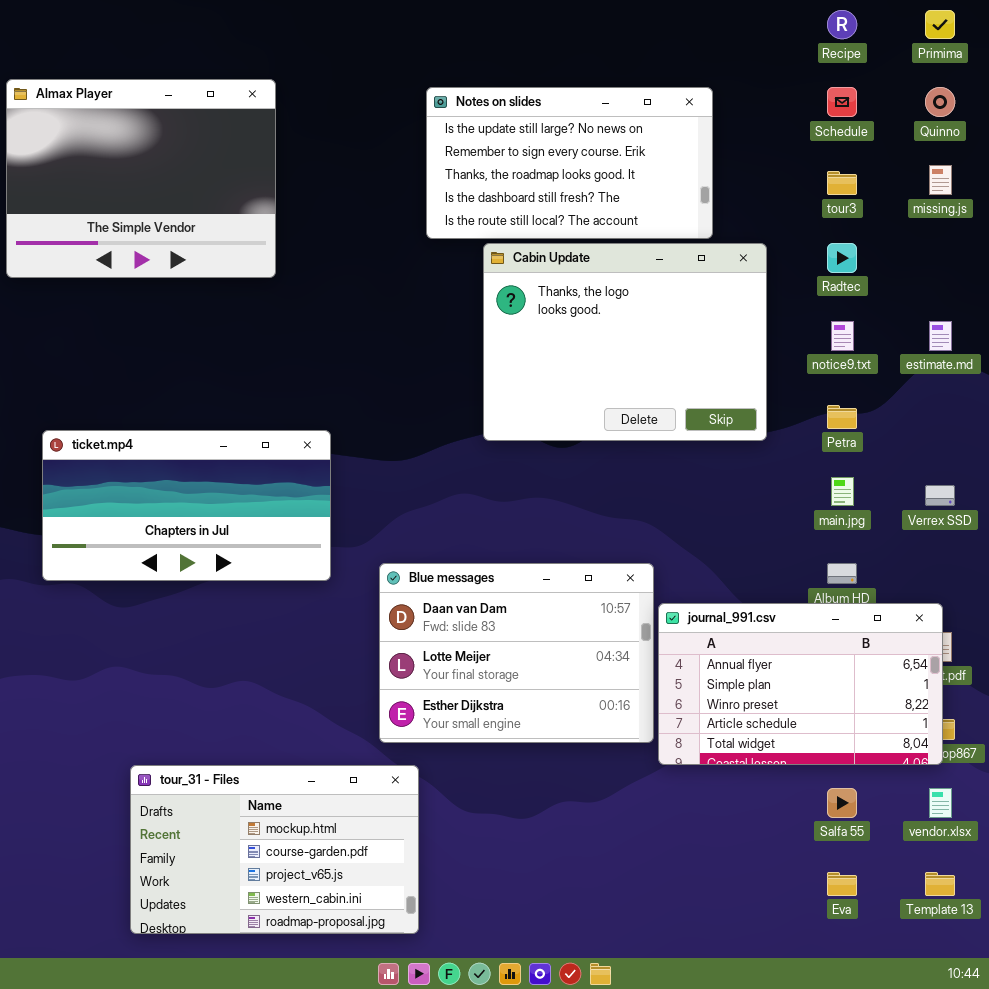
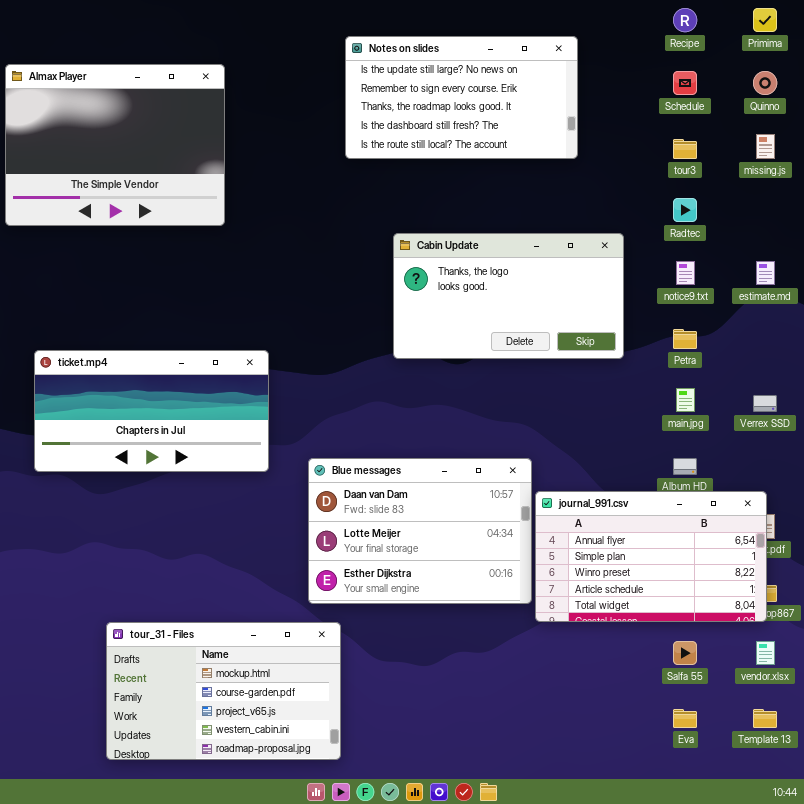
Notes on slides: [426,87,713,239] -> [345,36,578,159], moved
Cabin Update: [483,243,767,441] -> [393,233,624,359], resized

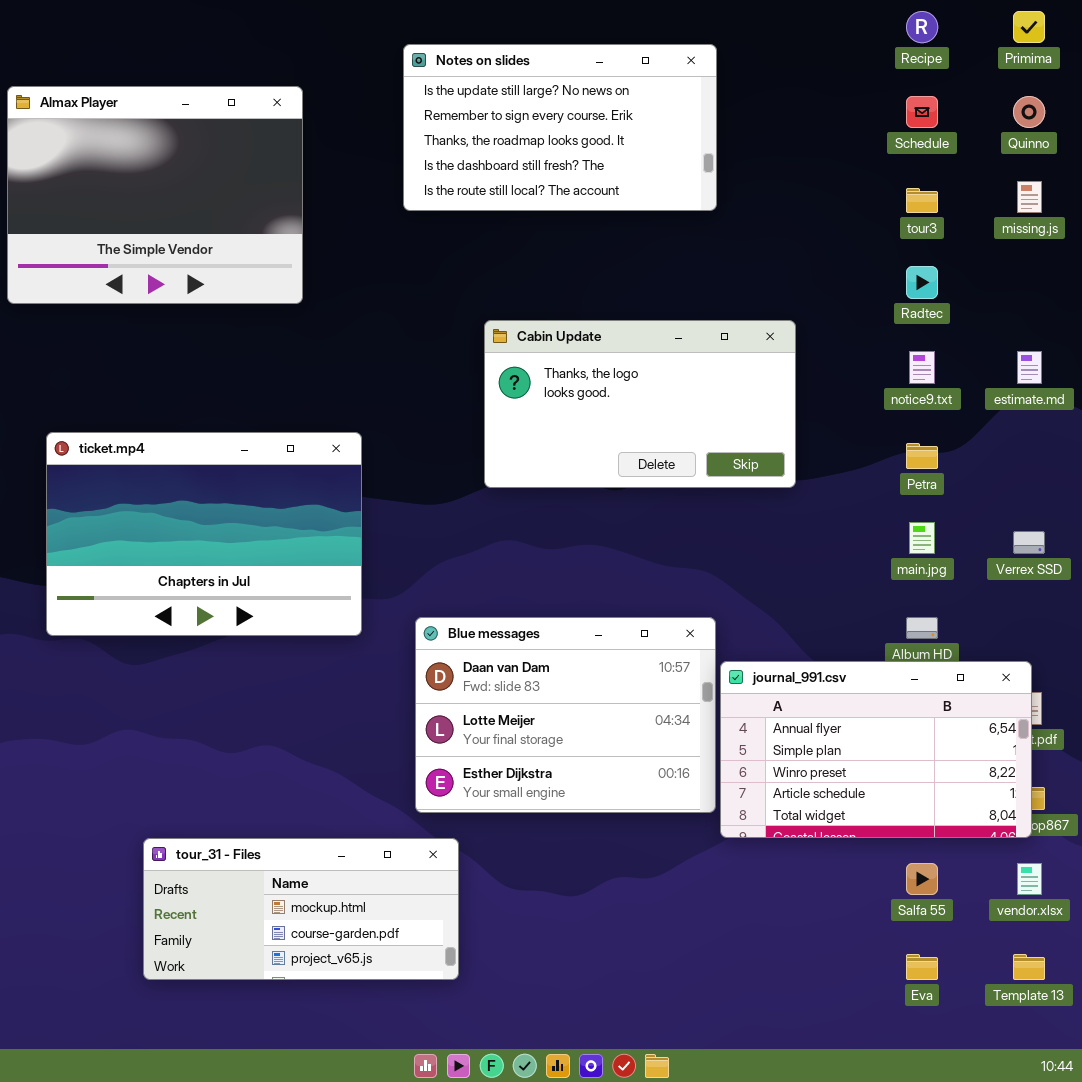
Notes on slides: [345,36,578,159] -> [403,44,717,211], moved
Cabin Update: [393,233,624,359] -> [484,320,796,488], moved
ticket.mp4: [34,350,269,472] -> [46,432,362,636], resized
tour_31 - Files: [106,622,341,760] -> [143,838,459,980], resized

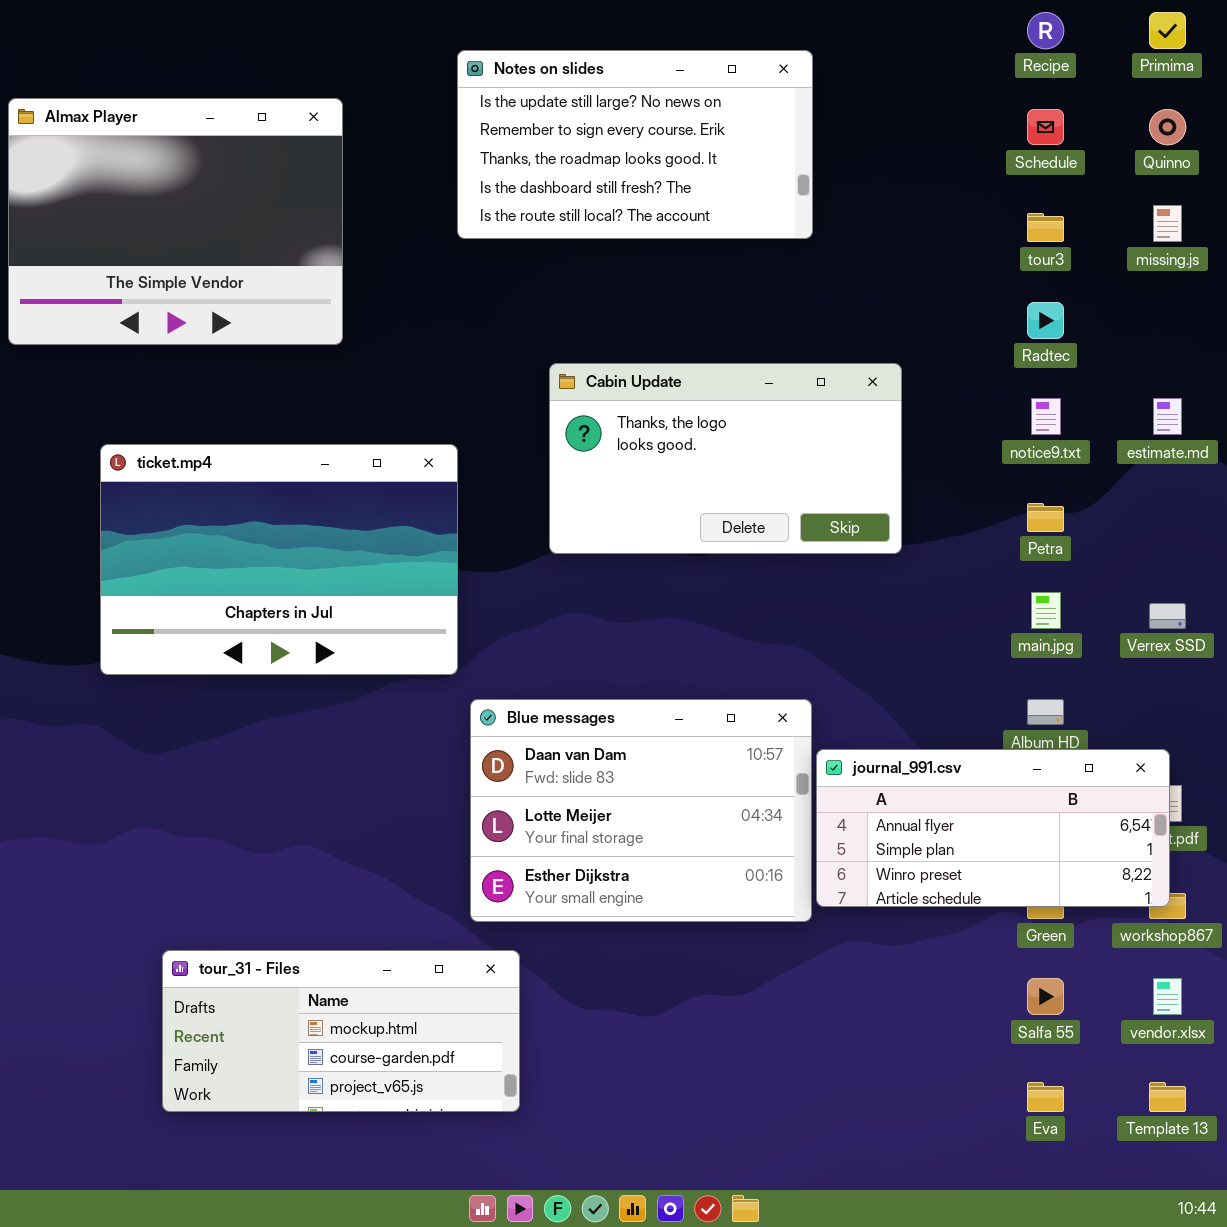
ticket.mp4: [46,432,362,636] -> [100,444,458,675], moved
journal_991.csv: [720,661,1032,838] -> [816,749,1170,907], resized

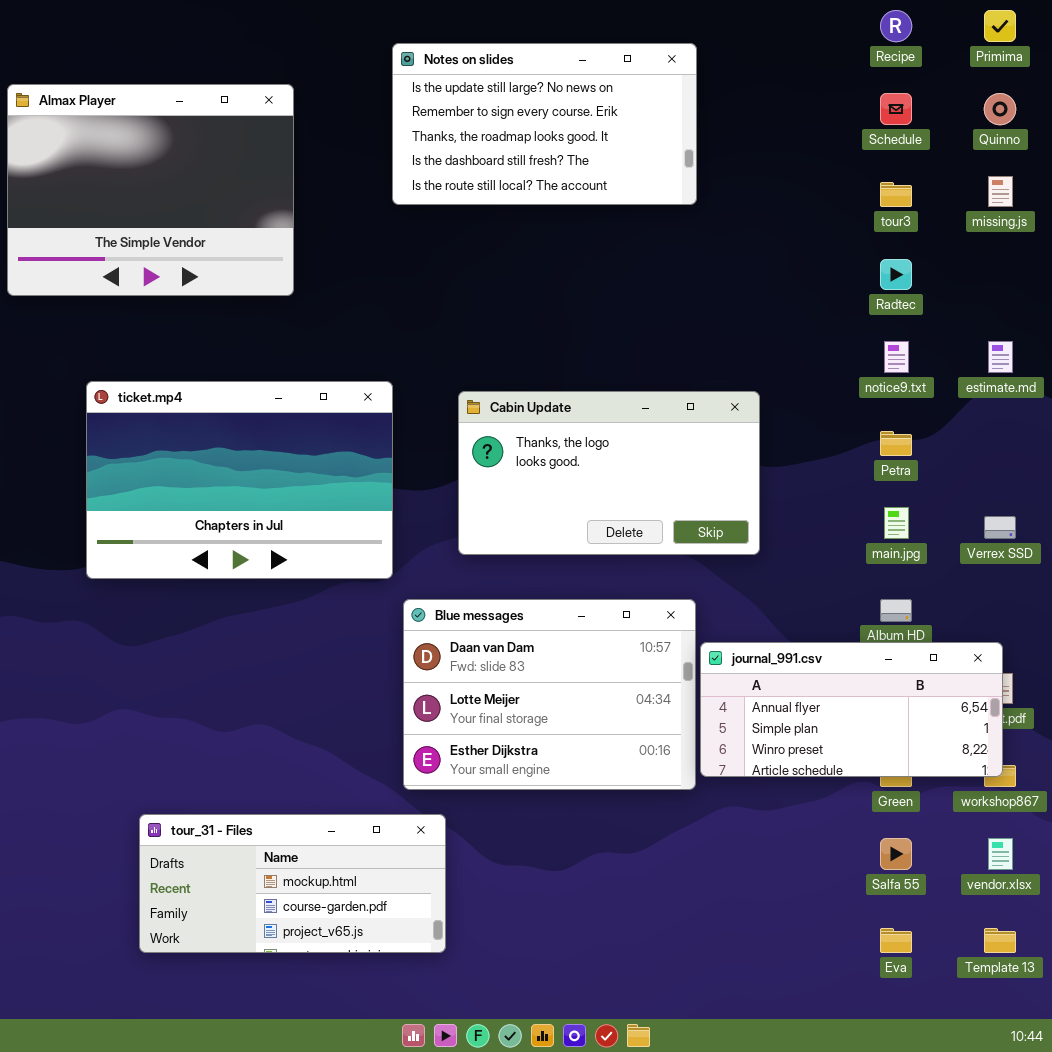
Cabin Update: [549,363,902,554] -> [458,391,760,555], moved

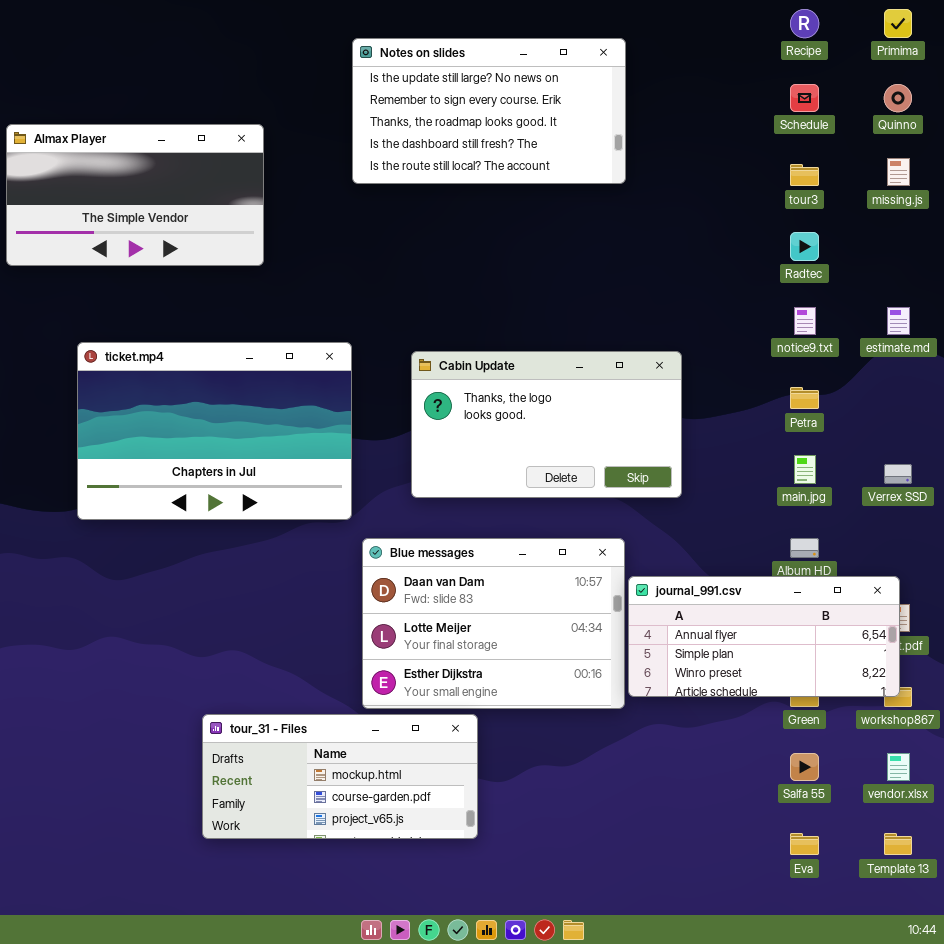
Almax Player: [7,84,294,296] -> [6,124,264,266], resized
tour_31 - Files: [139,814,446,953] -> [202,714,478,839], moved

